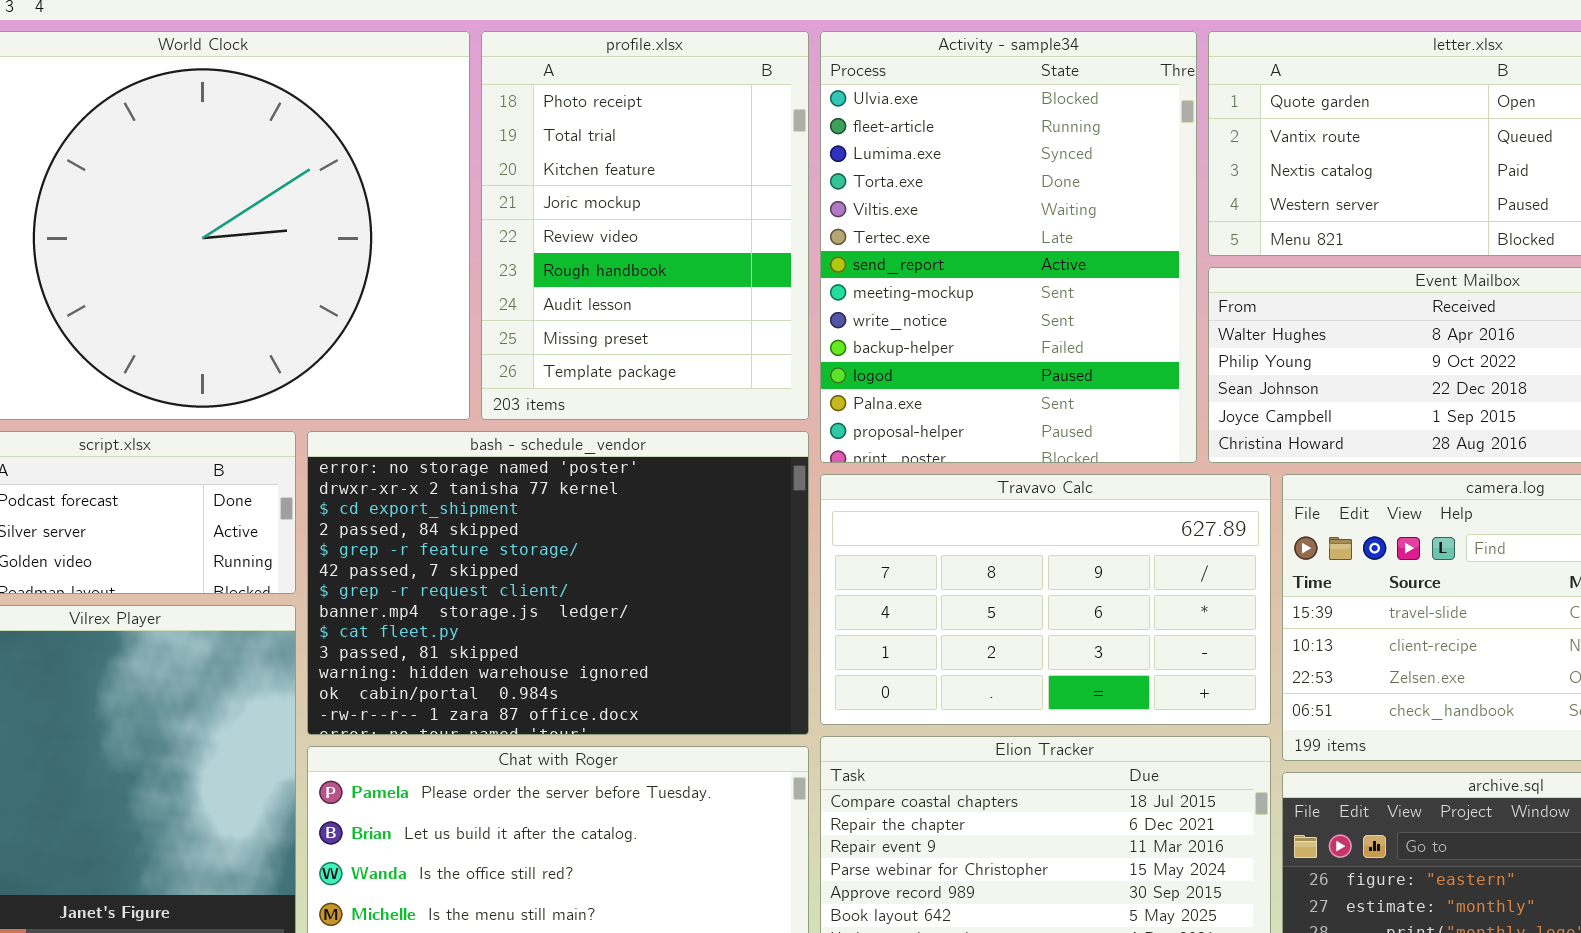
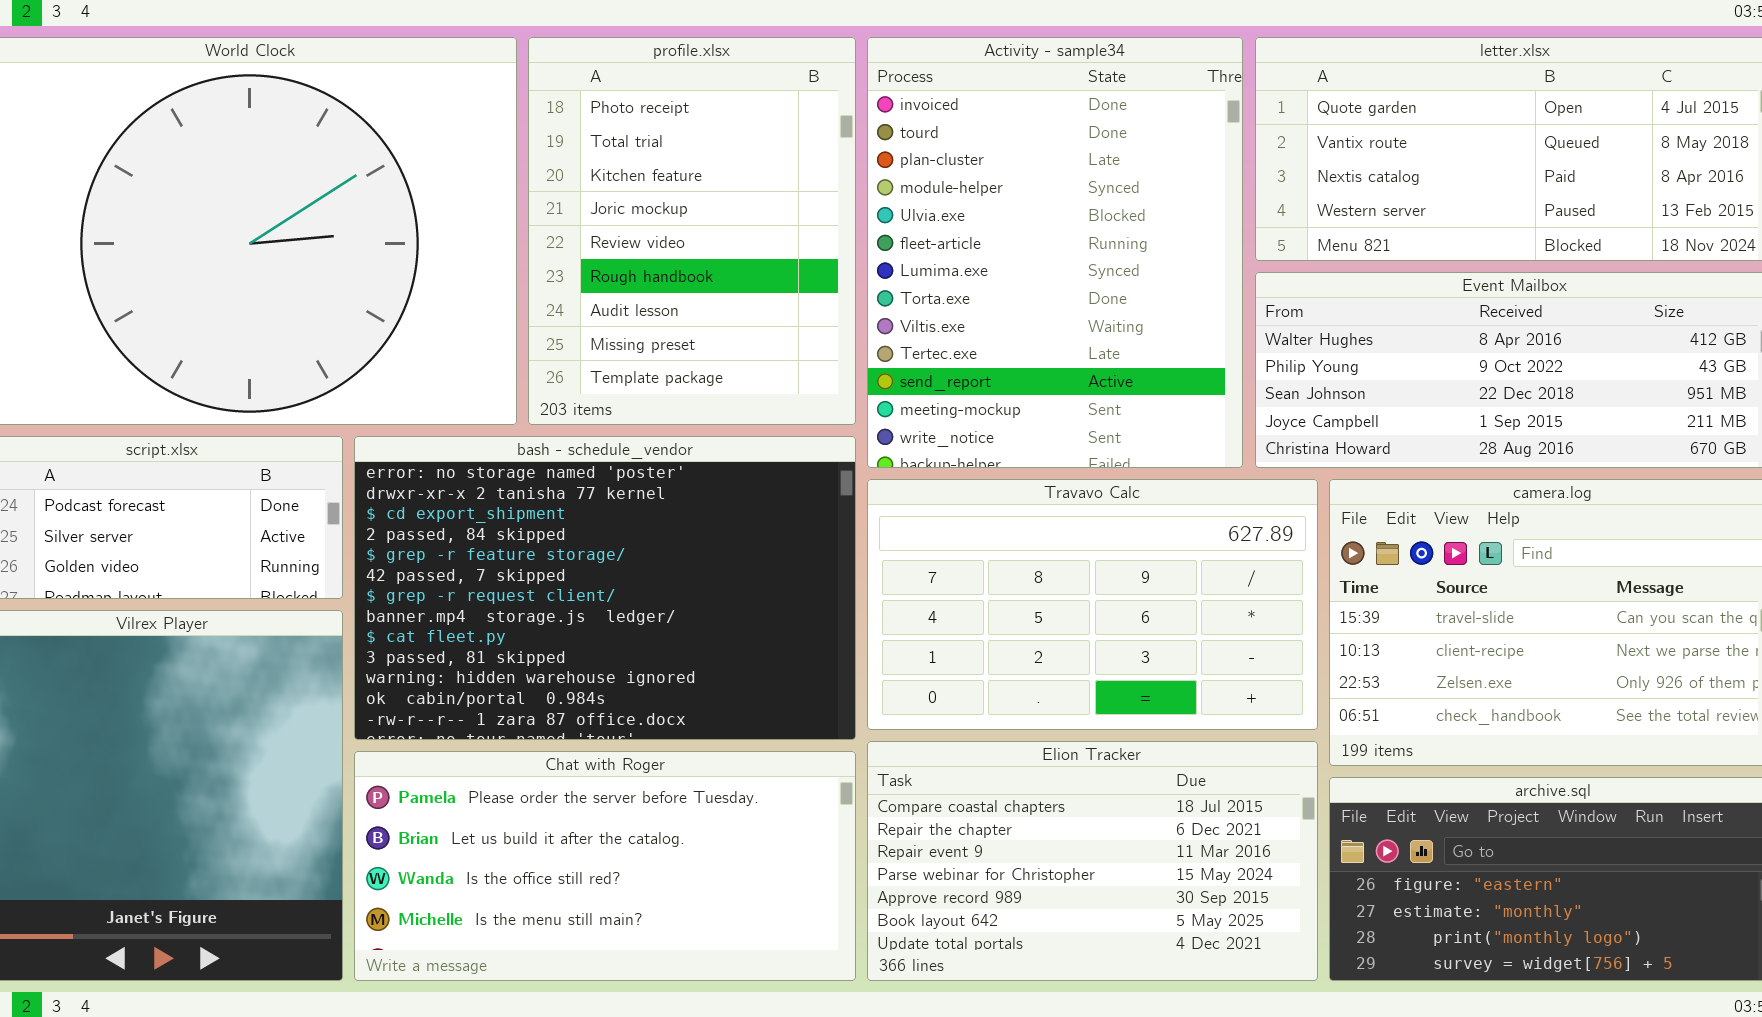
Activity - sample34: [820,31,1197,463] -> [867,37,1243,468], scrolled up 4 rows

